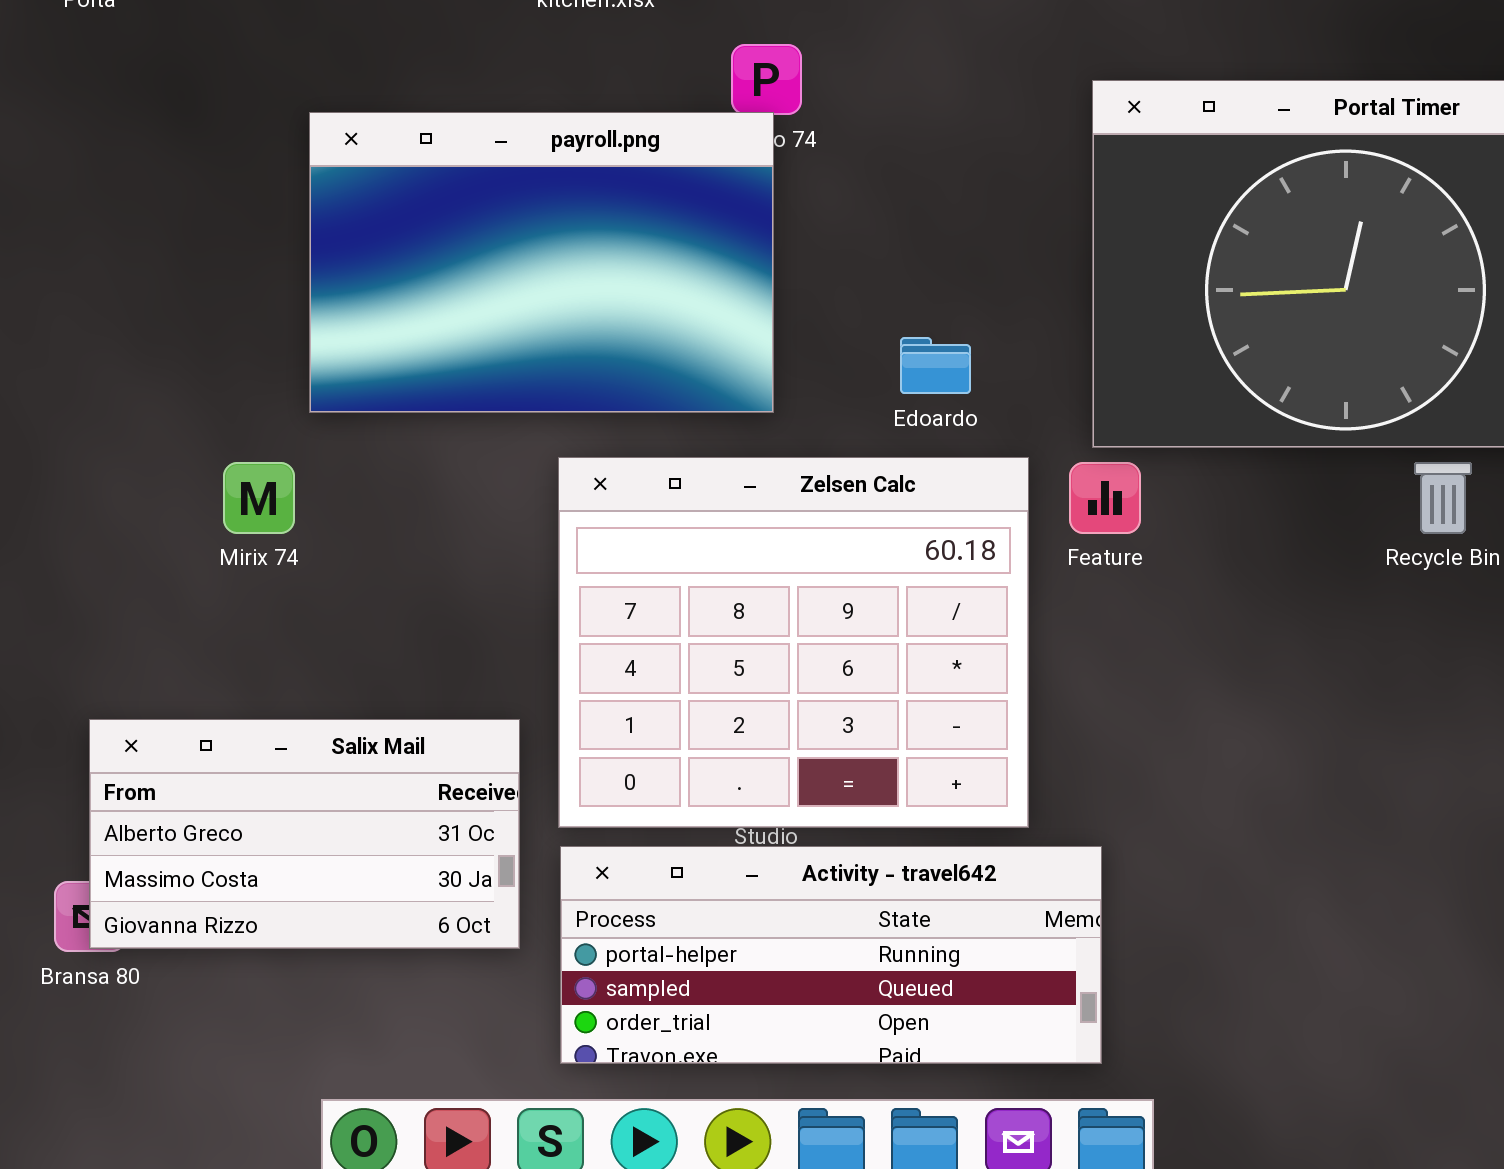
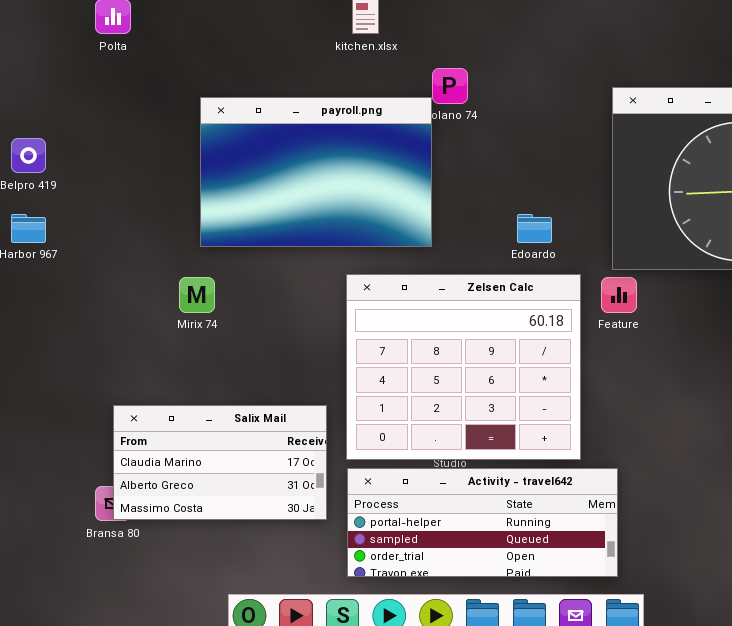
payroll.png: [309,112,774,413] -> [200,97,432,247], moved
Salix Mail: [89,719,520,949] -> [113,405,327,520], scrolled up 1 row

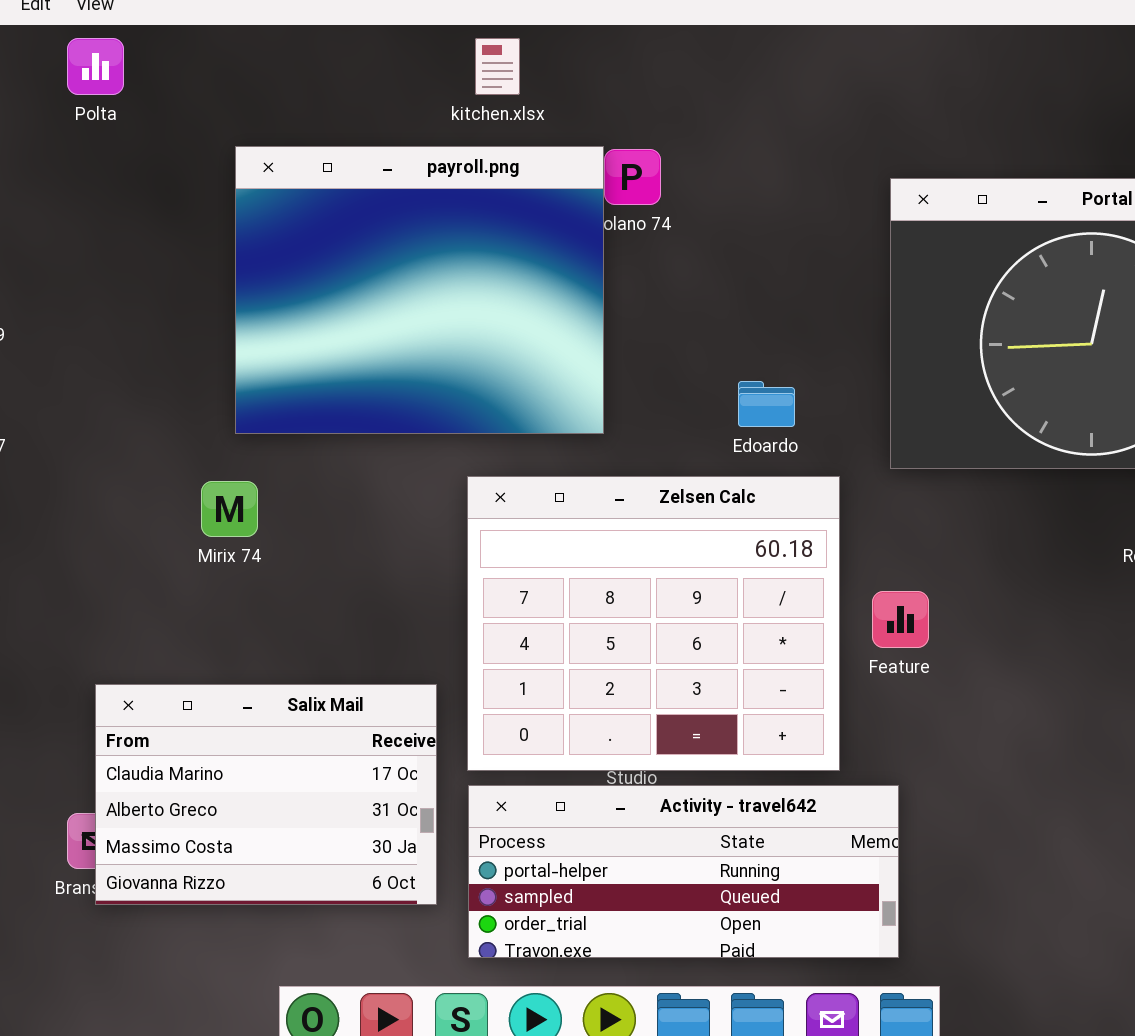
payroll.png: [200,97,432,247] -> [235,146,604,434], resized
Feature: [601,277,637,313] -> [872,591,929,648], moved
Salix Mail: [113,405,327,520] -> [95,684,437,905], resized

